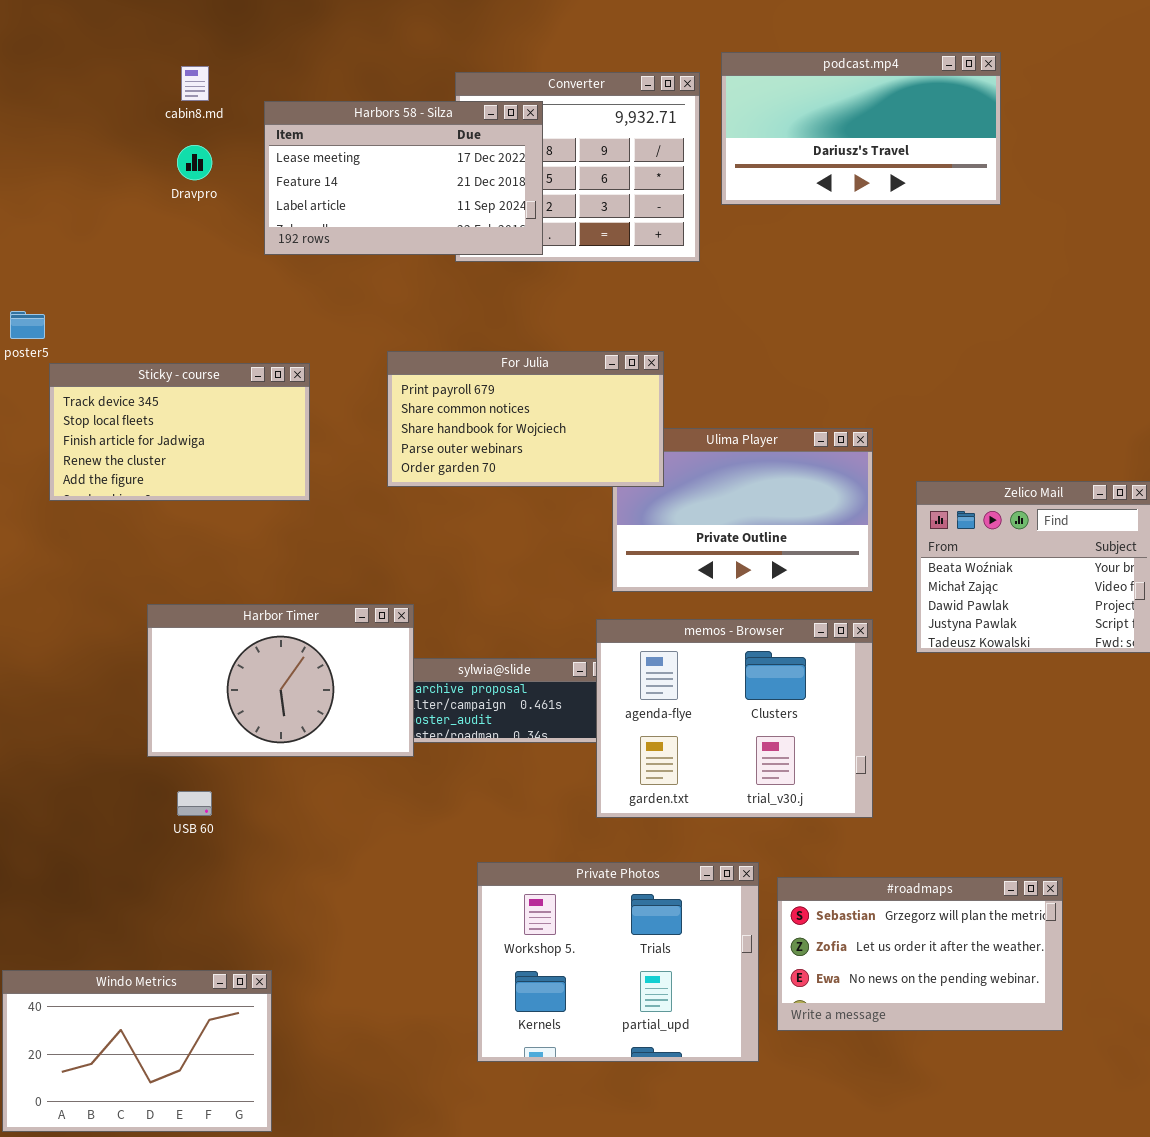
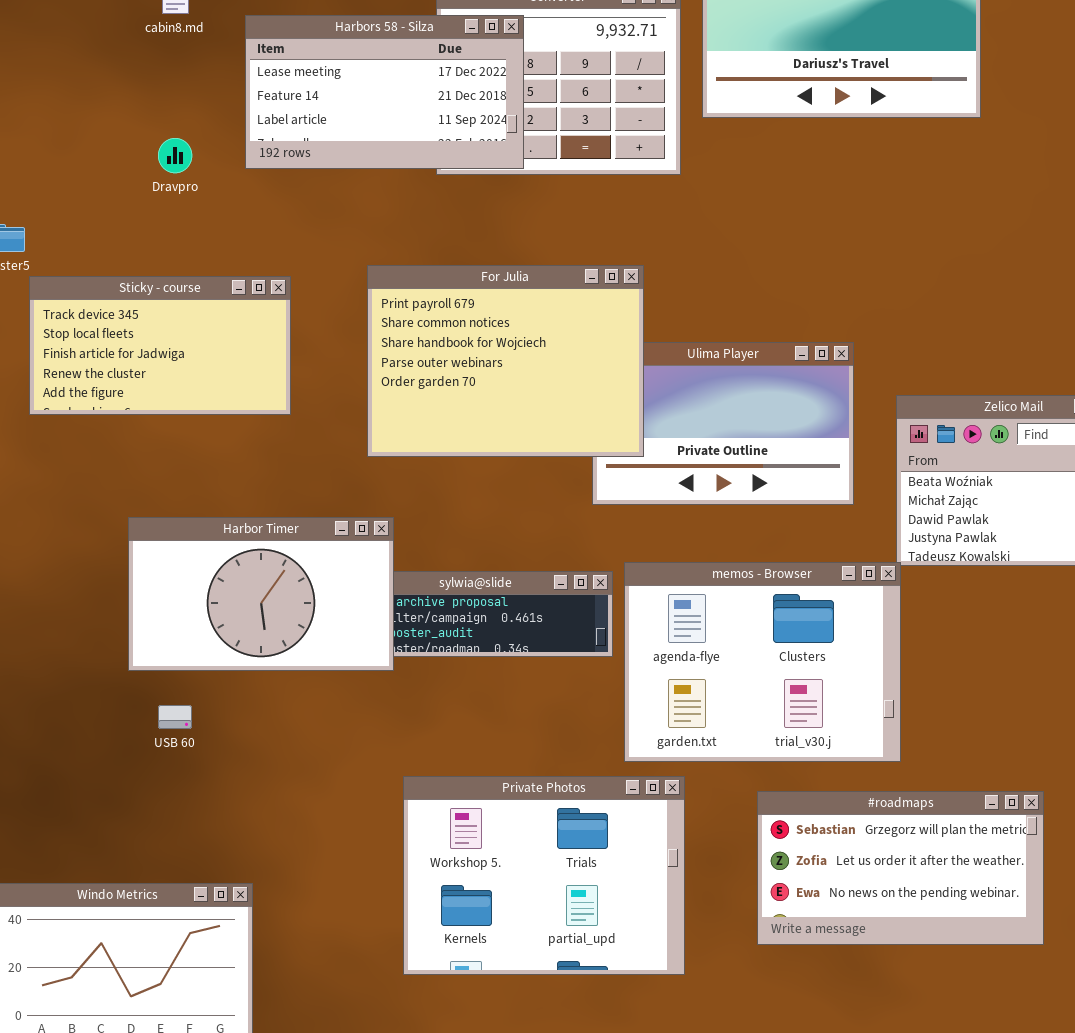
Dravpro: [177,145,212,180] -> [158,138,192,173], moved
For Julia: [387,351,664,487] -> [367,265,644,457], resized
memos - Browser: [596,619,873,818] -> [624,562,901,762], moved
Private Photos: [477,862,759,1062] -> [403,776,685,975], moved

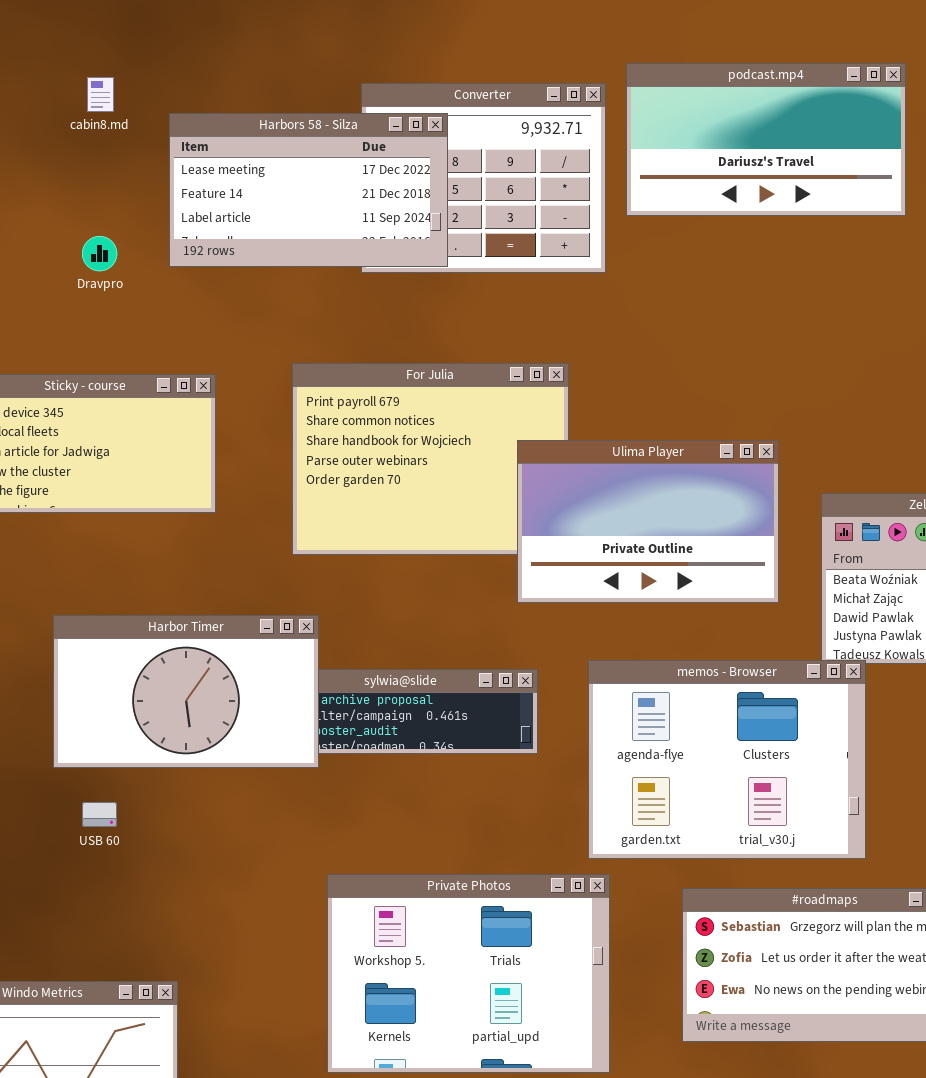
Ulima Player: [592,342,854,505] -> [517,440,779,603], raised
memos - Browser: [624,562,901,762] -> [588,660,866,859], moved

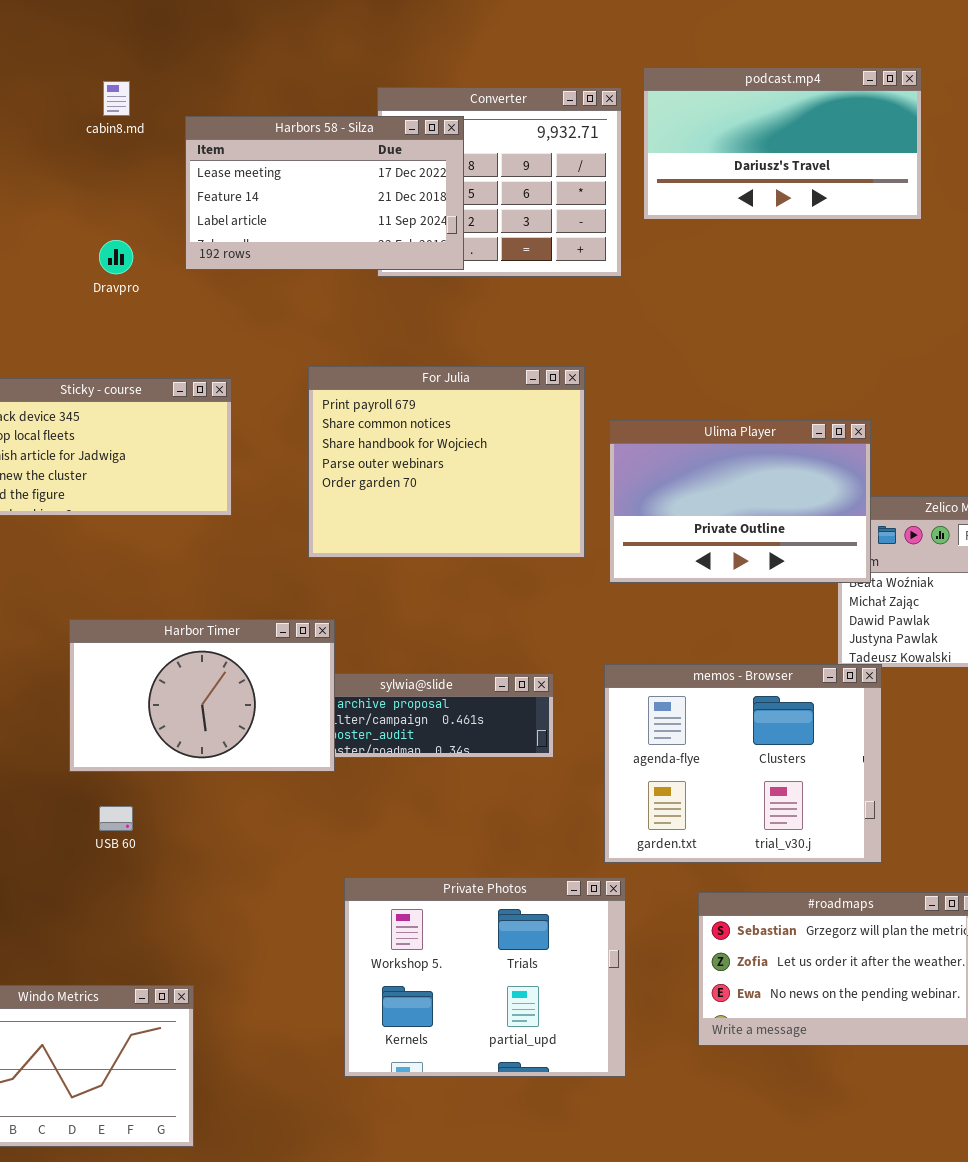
Ulima Player: [517,440,779,603] -> [609,420,871,583], moved

